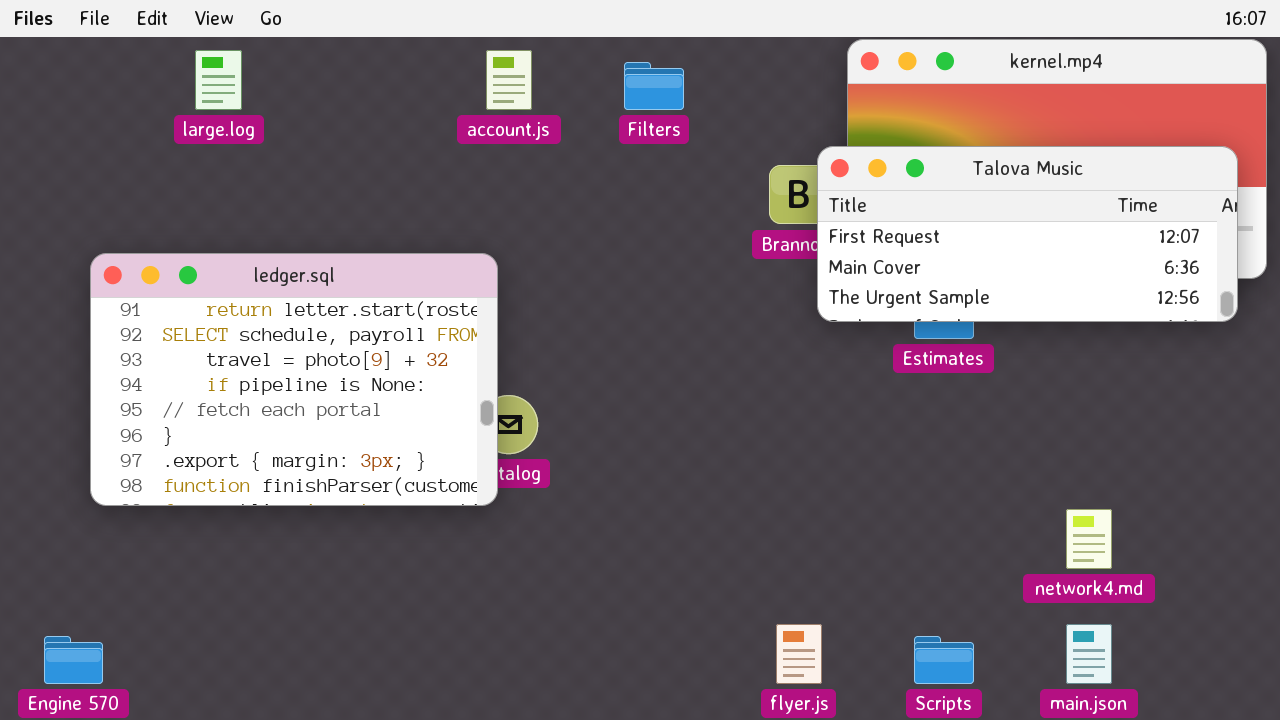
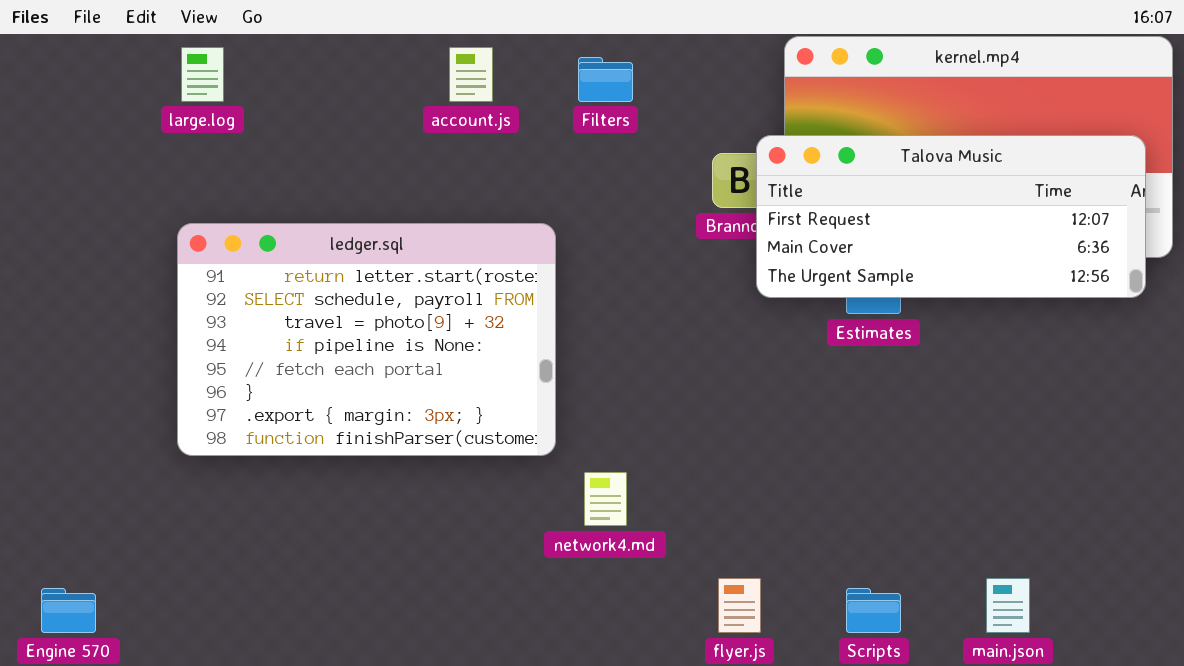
ledger.sql: [90,253,498,506] -> [177,223,556,456], moved
network4.md: [1066,509,1112,569] -> [584,472,627,526], moved

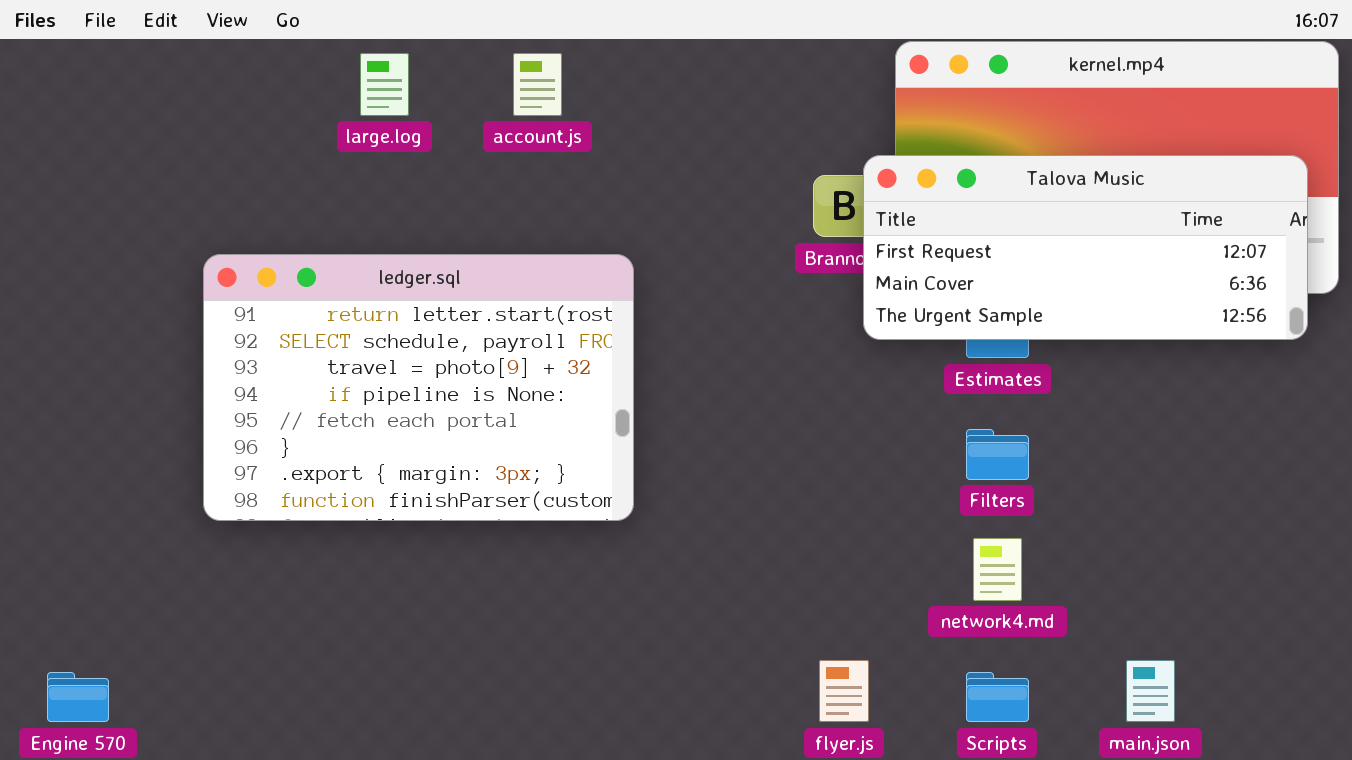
large.log: [181,47,224,102] -> [360,53,409,116], moved
Filters: [578,57,633,102] -> [966,429,1029,480], moved
network4.md: [584,472,627,526] -> [973,538,1022,601], moved

